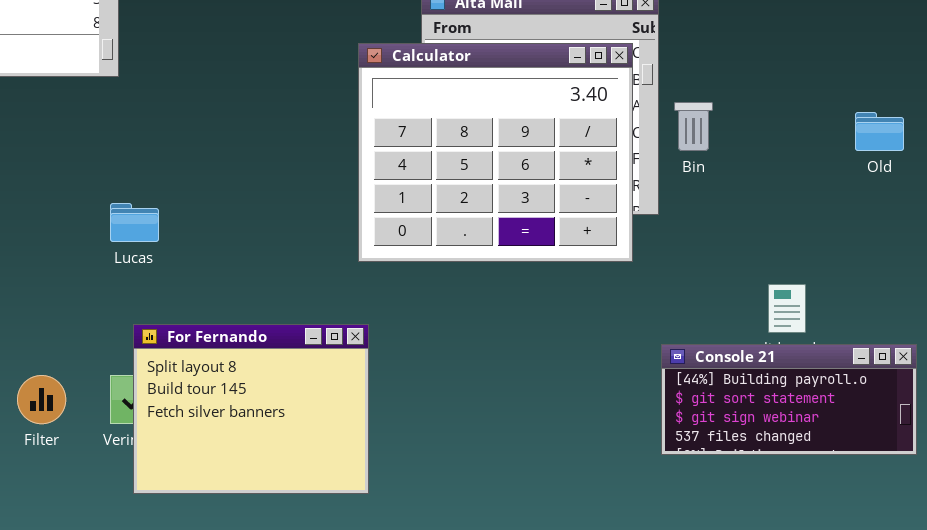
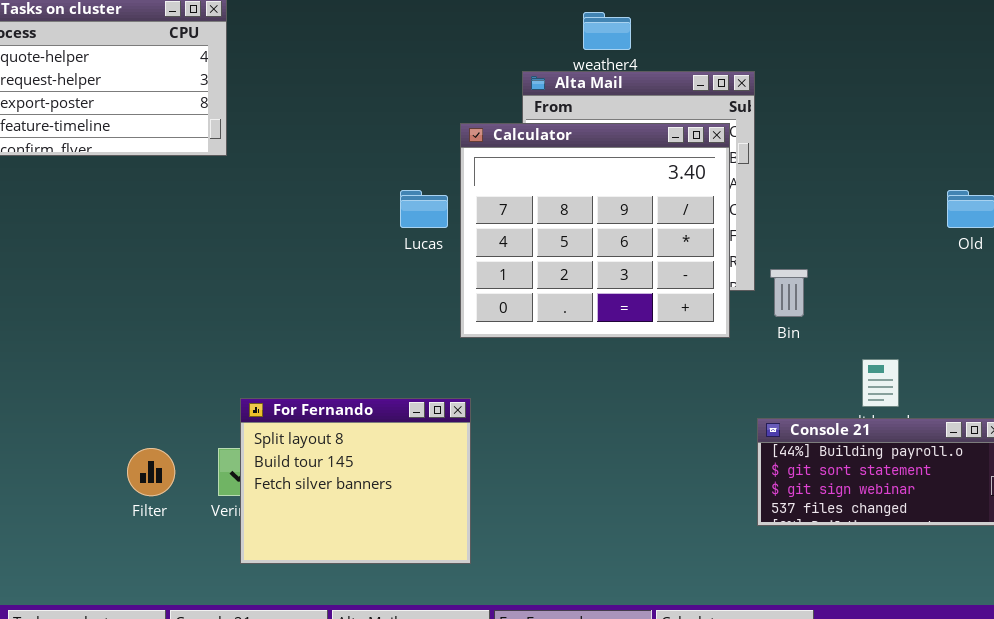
Bin: [674,102,713,151] -> [770,269,808,317], moved
Lucas: [110,203,159,242] -> [400,190,448,228], moved

